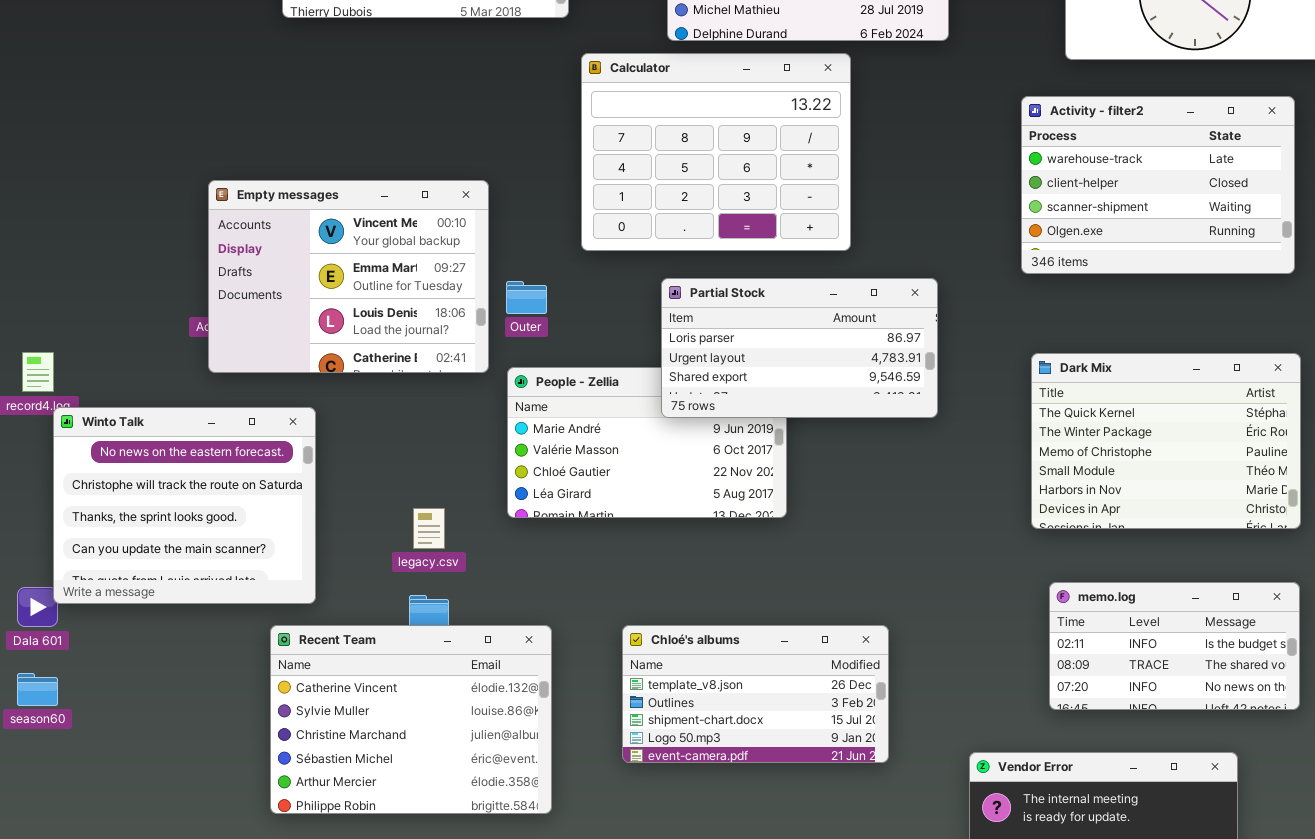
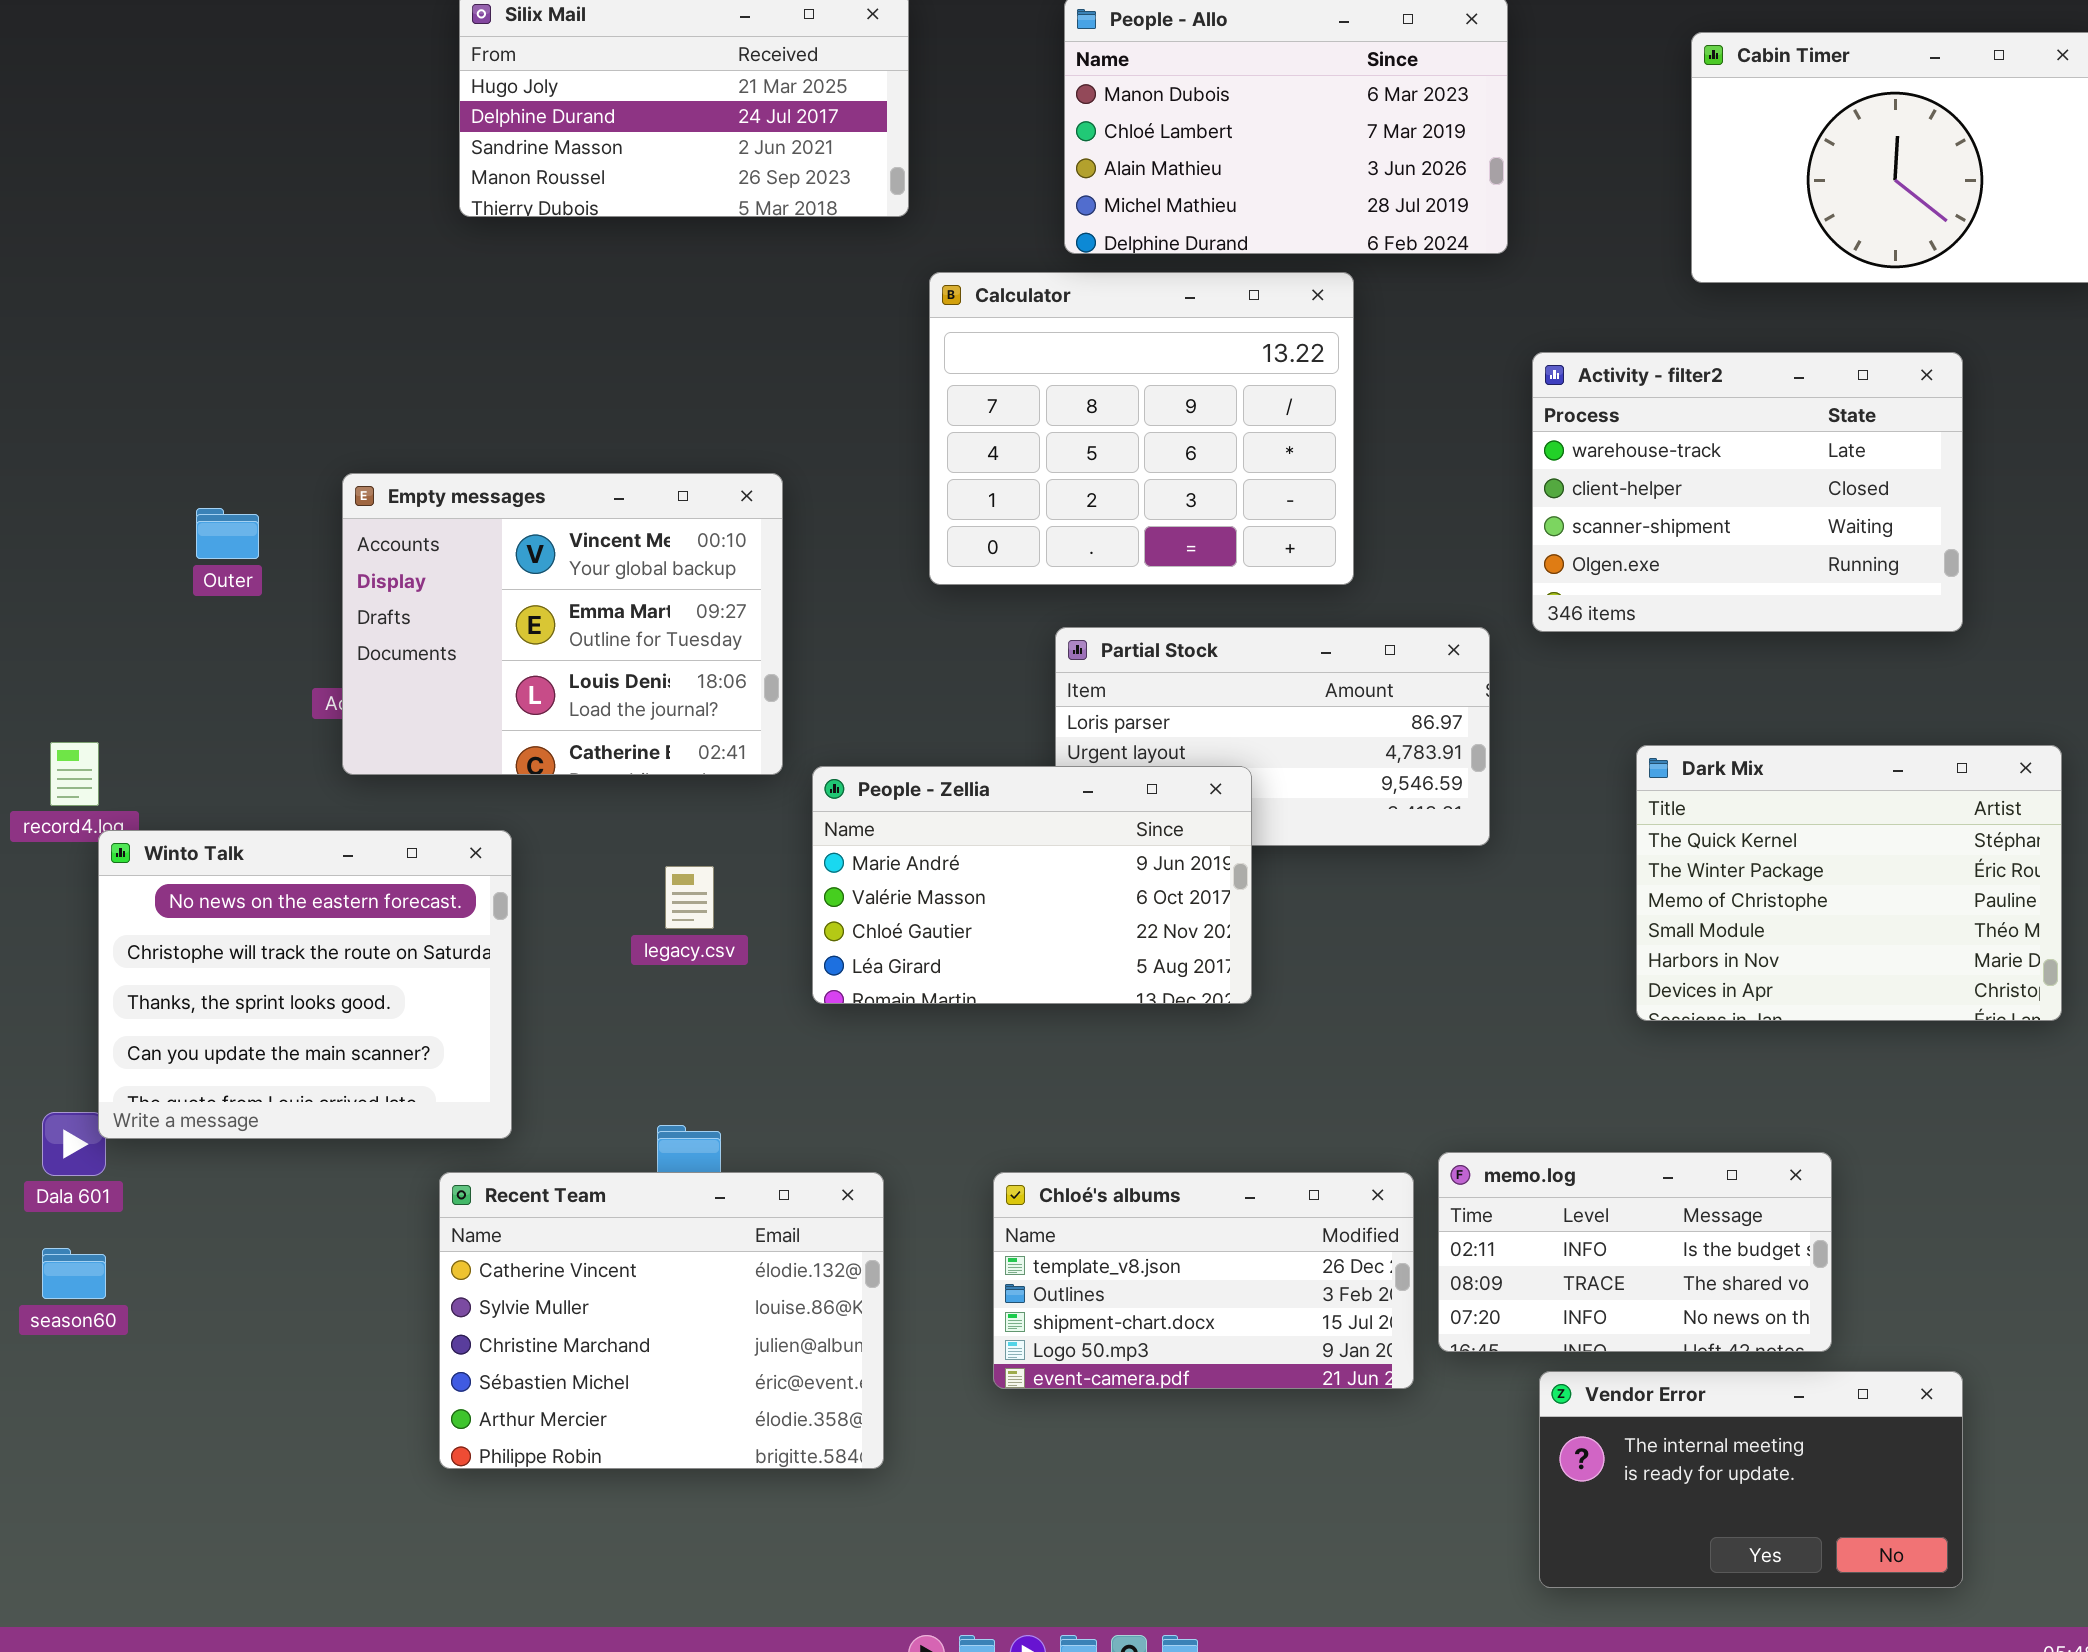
Activity - filter2: [1021,96,1295,274] -> [1532,352,1963,632], moved
Outer: [506,281,547,314] -> [196,508,259,559], moved
People - Zellia: [507,367,787,518] -> [812,766,1252,1004], raised
legacy.csv: [413,508,445,549] -> [665,866,714,929], moved
memo.log: [1049,582,1300,710] -> [1438,1152,1832,1352], moved

